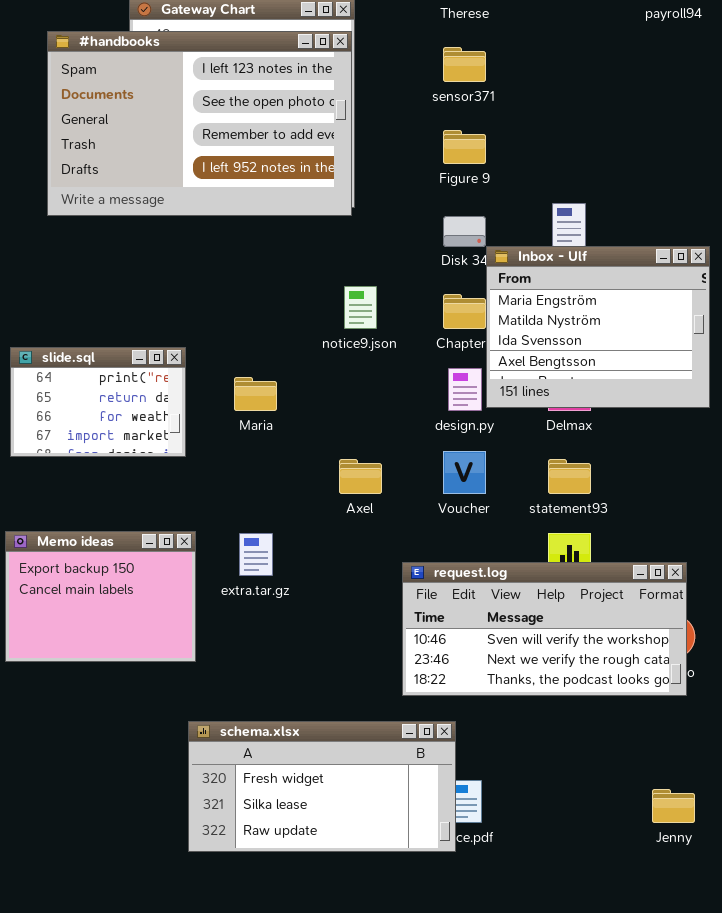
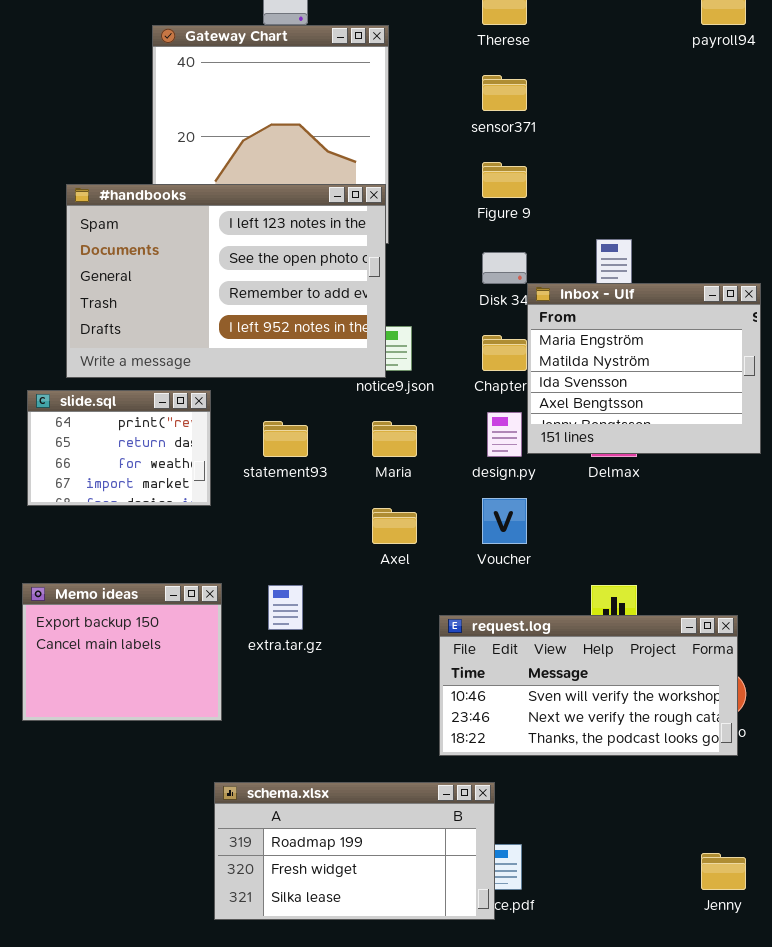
#handbooks: [47,31,352,216] -> [66,184,386,378], moved
Maria: [234,377,277,411] -> [372,421,417,457], moved
statement93: [548,459,591,494] -> [263,421,308,457], moved
schema.xlsx: [188,721,456,852] -> [214,782,495,920], scrolled up 1 row

